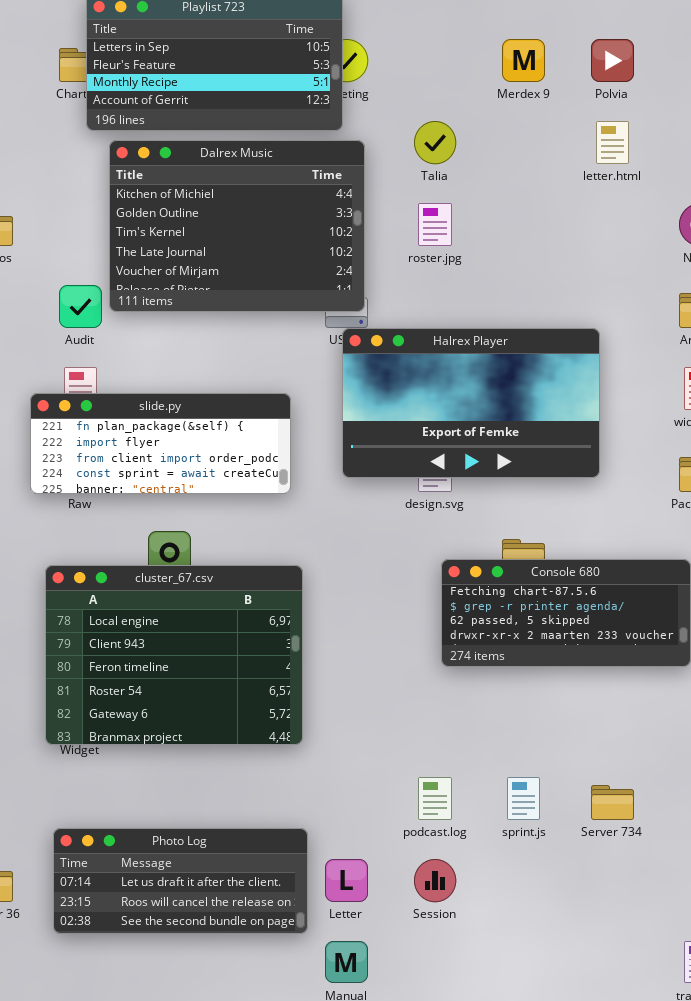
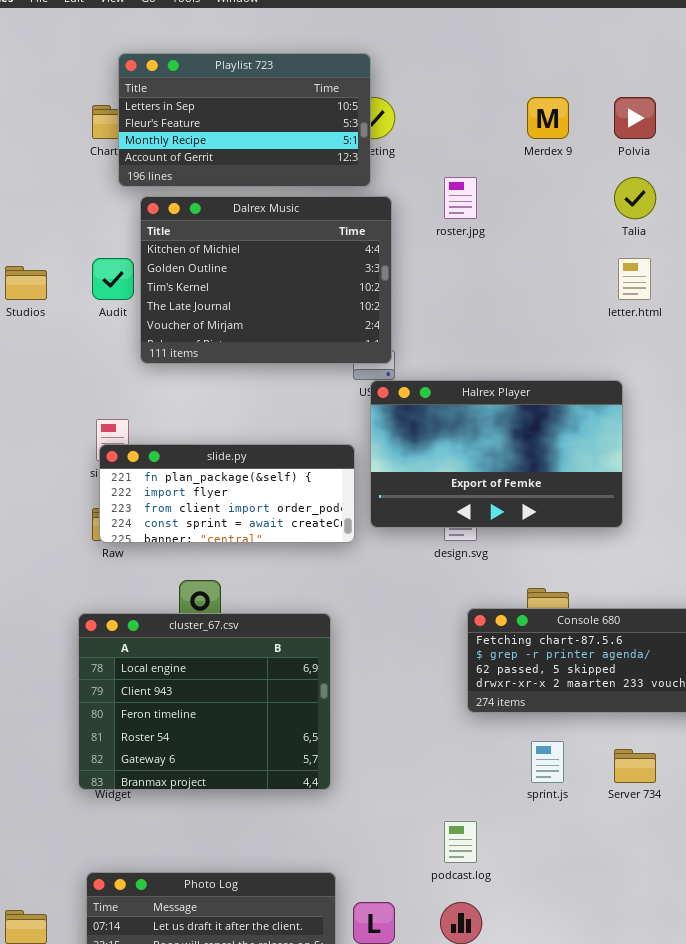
Talia: [414,121,456,164] -> [614,177,656,219], moved
letter.html: [596,121,629,164] -> [618,258,651,300], moved
roster.jpg: [418,203,452,246] -> [444,177,477,219], moved
Audit: [59,285,102,328] -> [92,258,134,300], moved
slide.py: [30,393,291,494] -> [99,444,355,543], moved
sprint.js: [507,777,540,820] -> [531,741,564,783], moved
Server 734: [591,785,634,820] -> [614,749,656,783], moved

